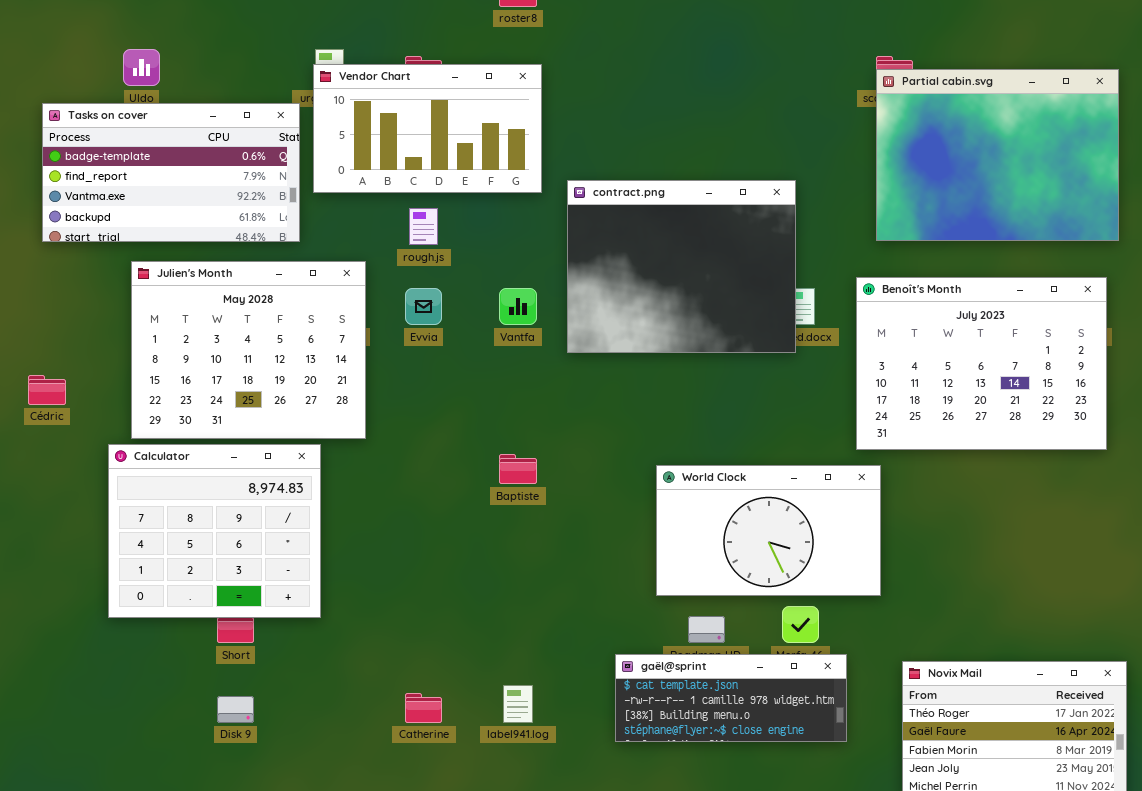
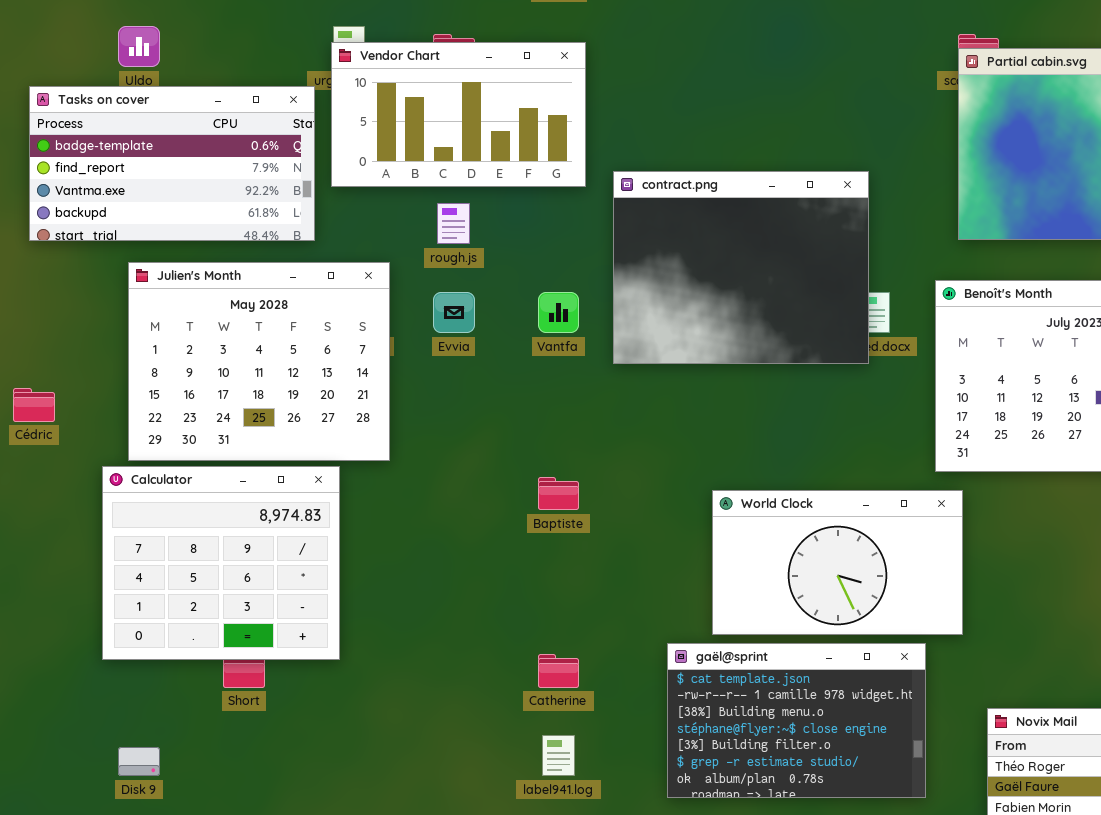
gaël@sprint: [615,654,847,742] -> [667,643,926,798], resized
Catherine: [405,693,442,723] -> [538,654,579,688], moved
Disk 9: [217,696,254,723] -> [118,747,160,776], moved

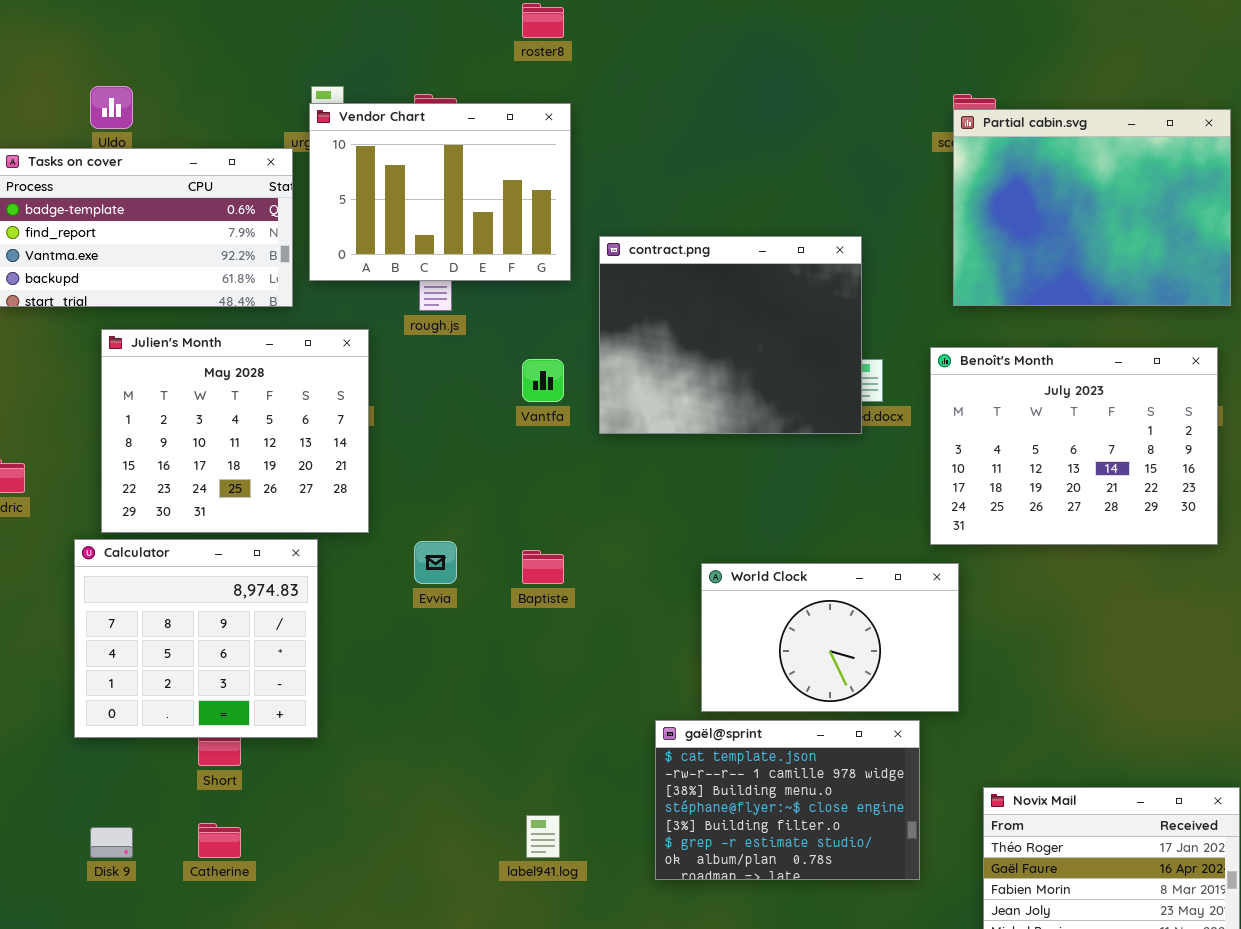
Vendor Chart: [331,42,586,187] -> [309,103,571,281], resized
Evvia: [433,292,475,333] -> [414,541,457,584], moved
Catherine: [538,654,579,688] -> [198,823,241,858], moved

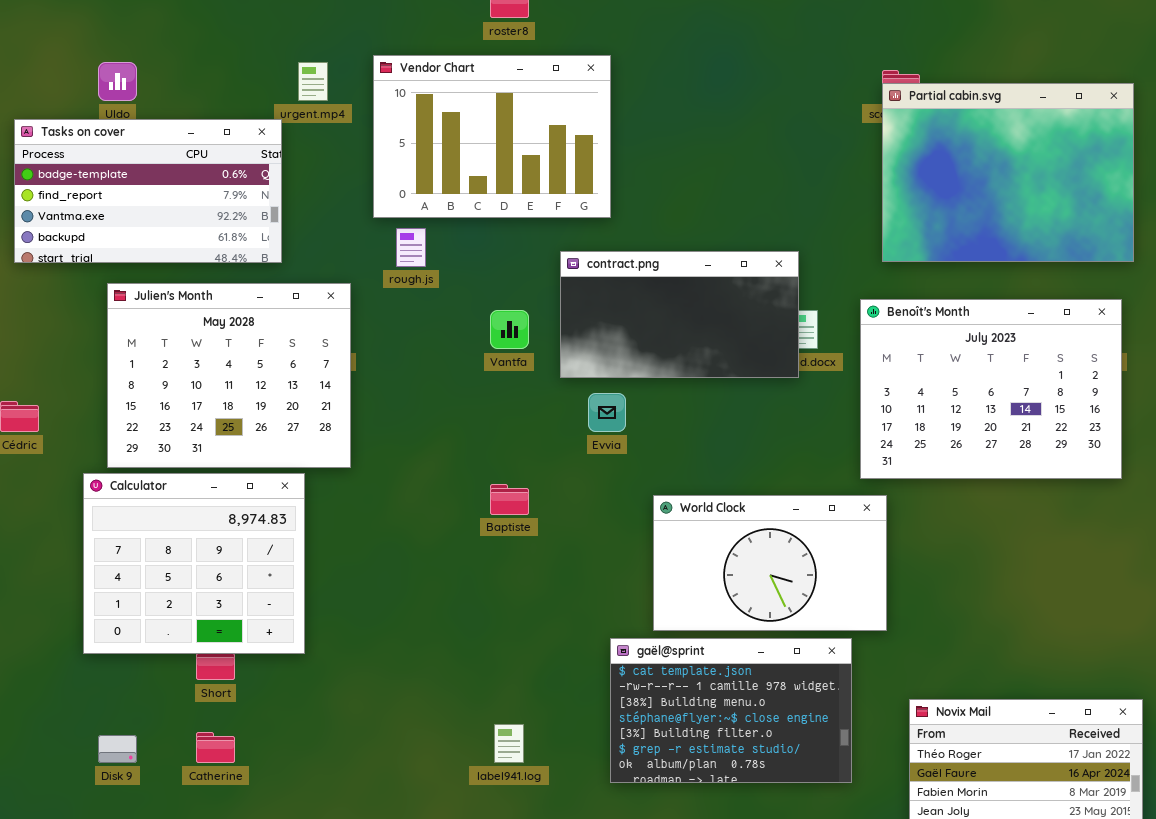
Vendor Chart: [309,103,571,281] -> [373,55,611,218], moved
contract.png: [599,236,862,434] -> [560,251,799,378], resized
Evvia: [414,541,457,584] -> [588,393,626,432], moved

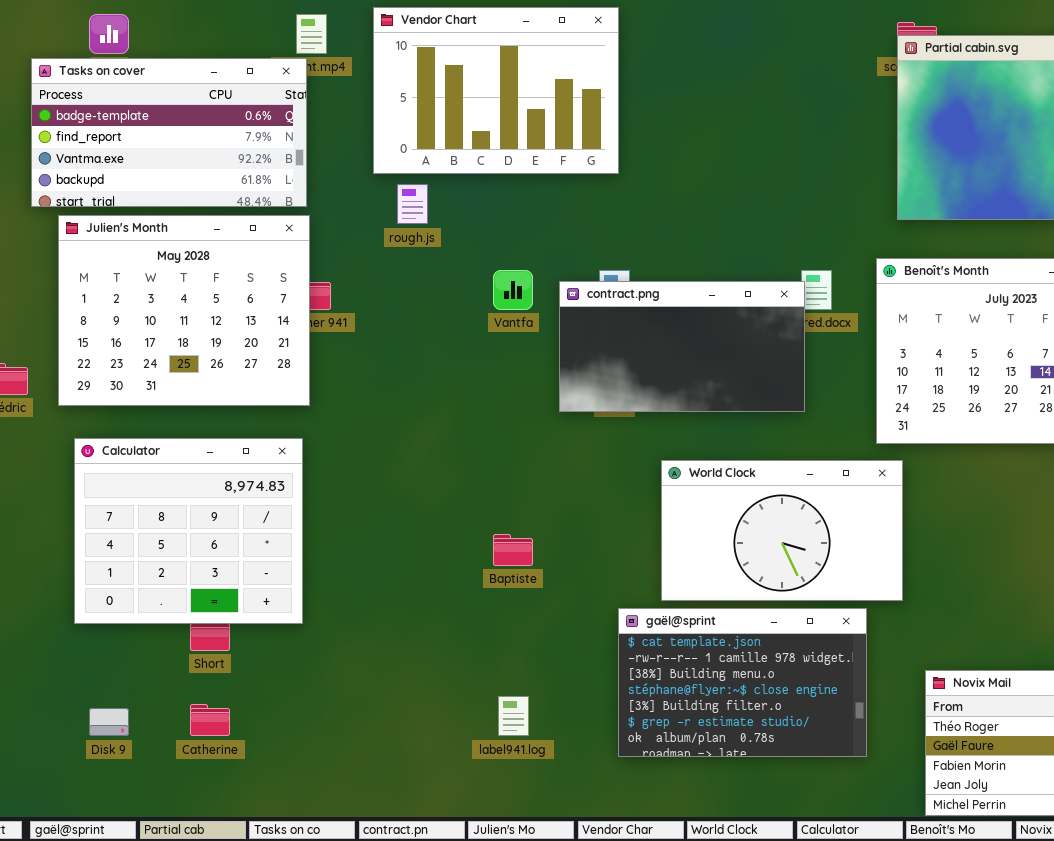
Tasks on cover: [14,119,282,263] -> [31,58,307,207], moved
contract.png: [560,251,799,378] -> [559,281,805,412], moved
Julien's Month: [107,283,351,468] -> [58,215,310,406], moved
Baptiste: [490,484,529,515] -> [493,534,533,566], moved

